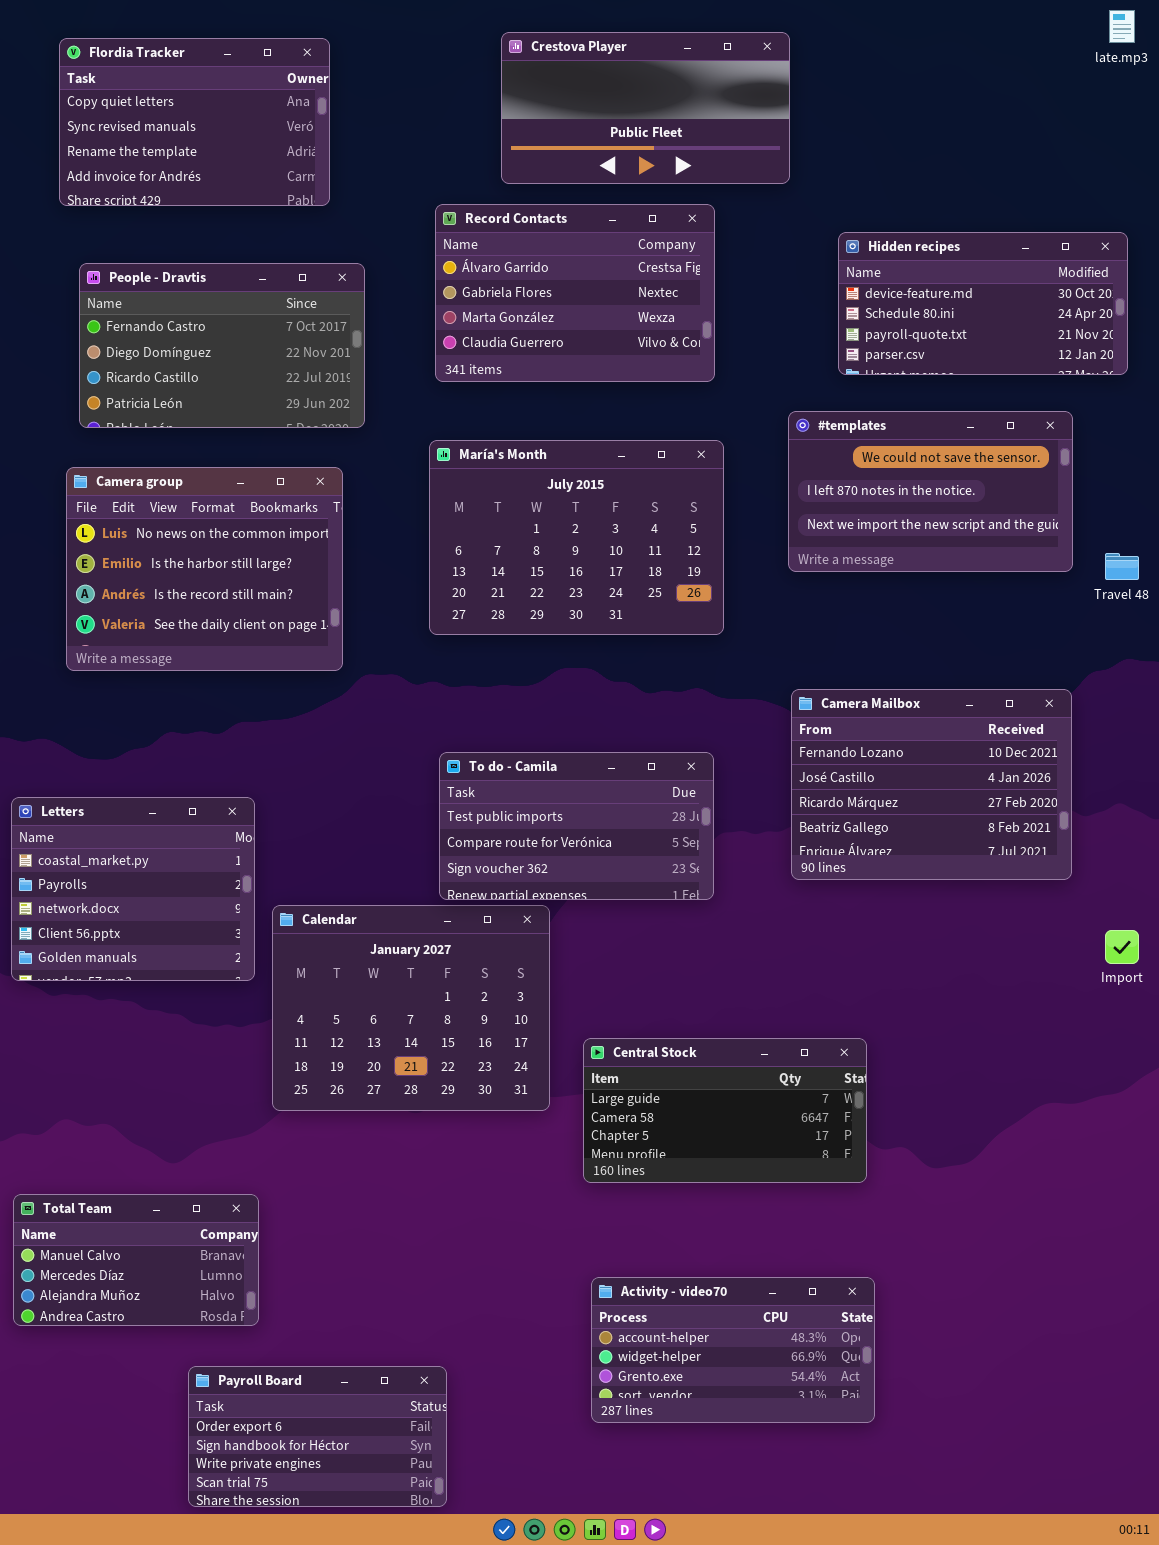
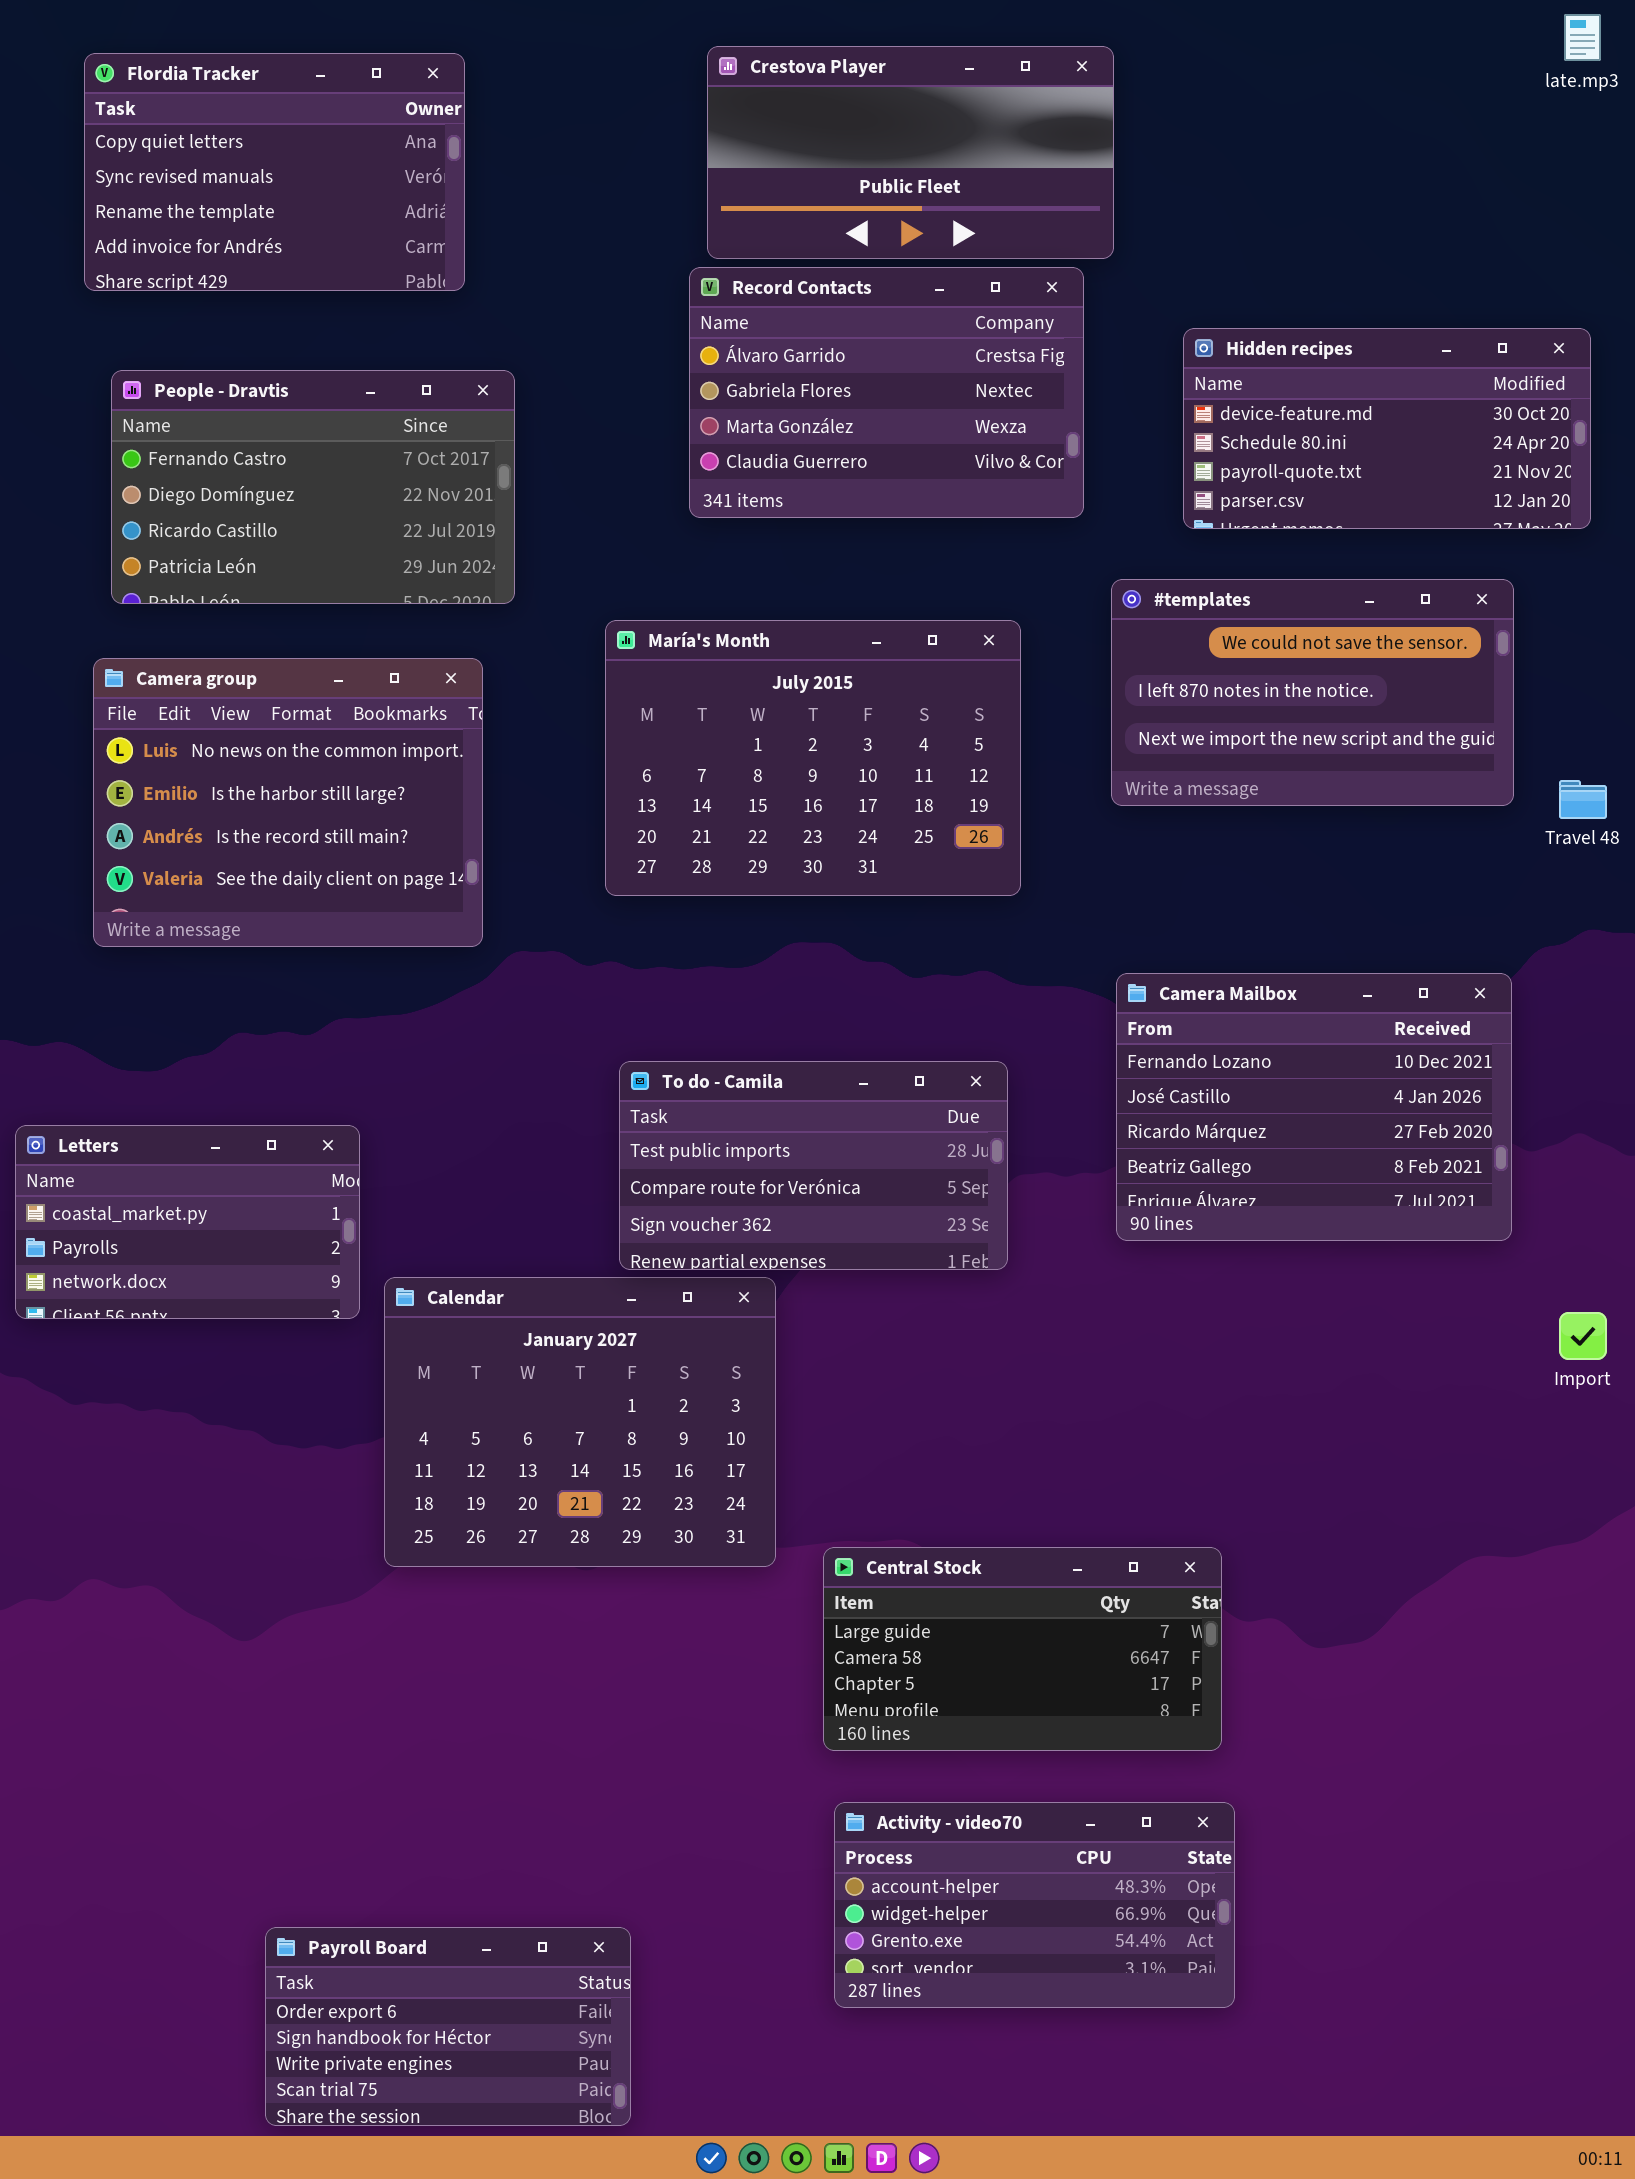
Record Contacts: [435,204,715,382] -> [689,267,1084,518], moved
Letters: [11,797,255,981] -> [15,1125,360,1319], resized
Central Stock: [583,1038,867,1183] -> [823,1547,1222,1751], moved
Total Team: [13,1194,259,1326] -> none, closed

